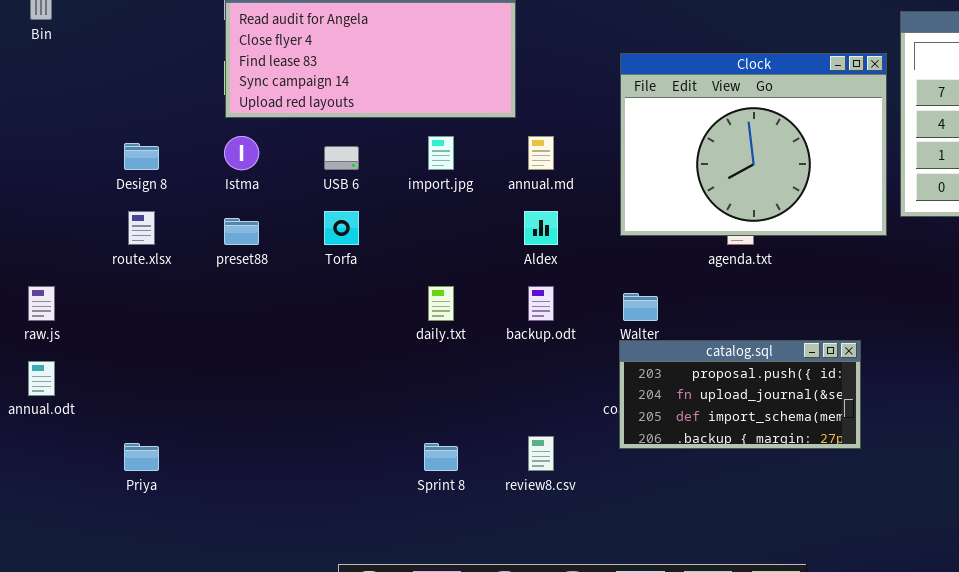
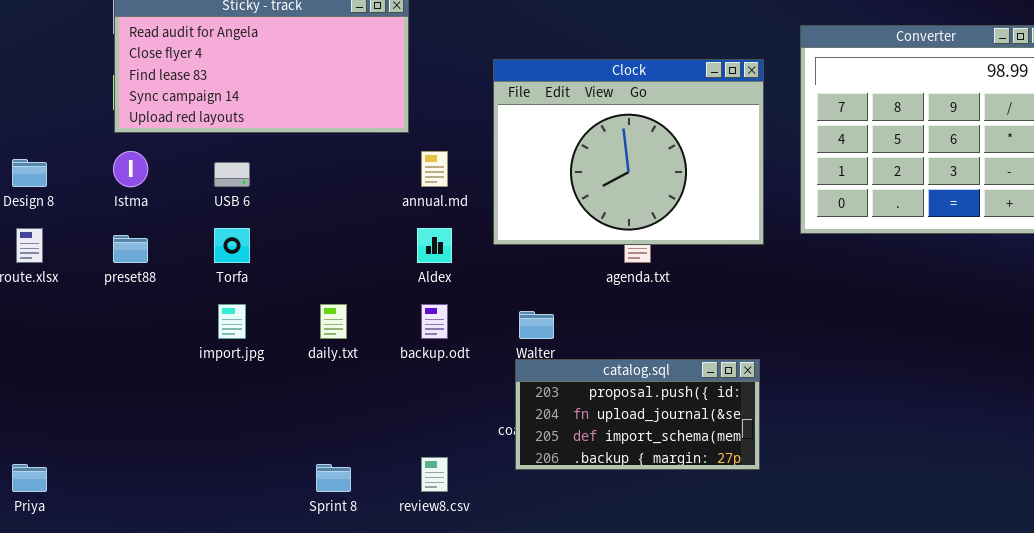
Clock: [620,53,887,236] -> [493,59,764,245], moved
import.jpg: [428,136,454,170] -> [218,304,246,339], moved

